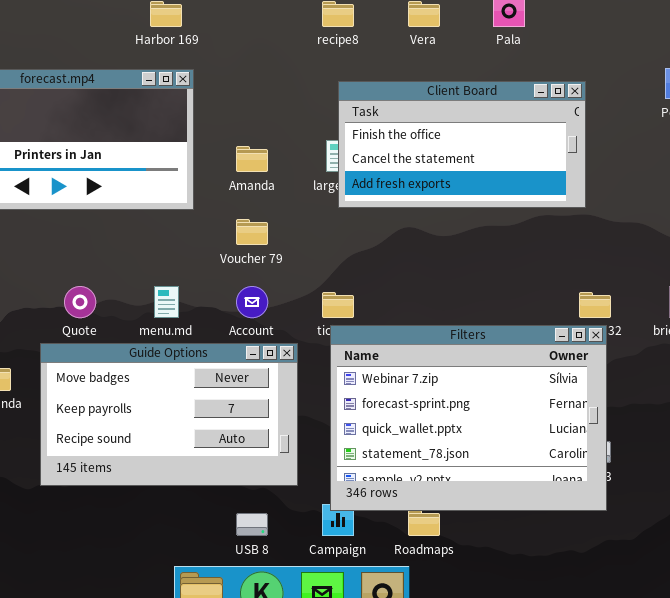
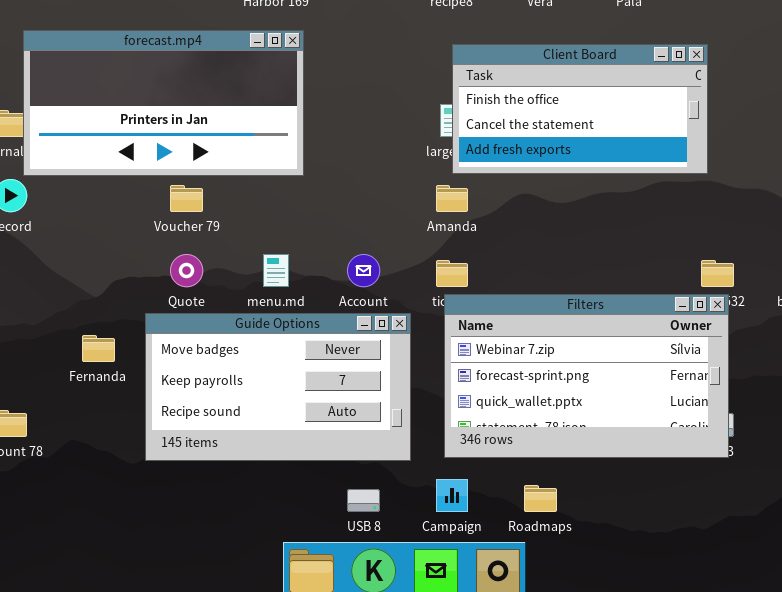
Amanda: [236,146,268,172] -> [436,185,468,212], moved
Voucher 79: [236,219,268,245] -> [170,185,203,212], moved
Filters: [330,325,607,511] -> [444,294,729,458], resized

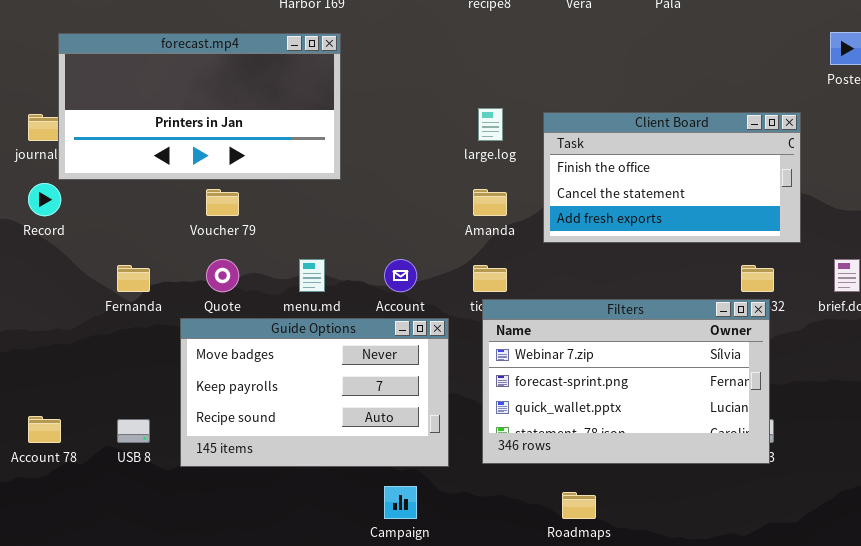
Client Board: [452,44,708,174] -> [543,112,801,243], moved
Fernanda: [82,335,115,362] -> [117,265,150,292], moved
Campaign: [436,479,468,512] -> [384,486,417,519], moved
USB 8: [347,489,380,512] -> [117,419,150,443], moved

